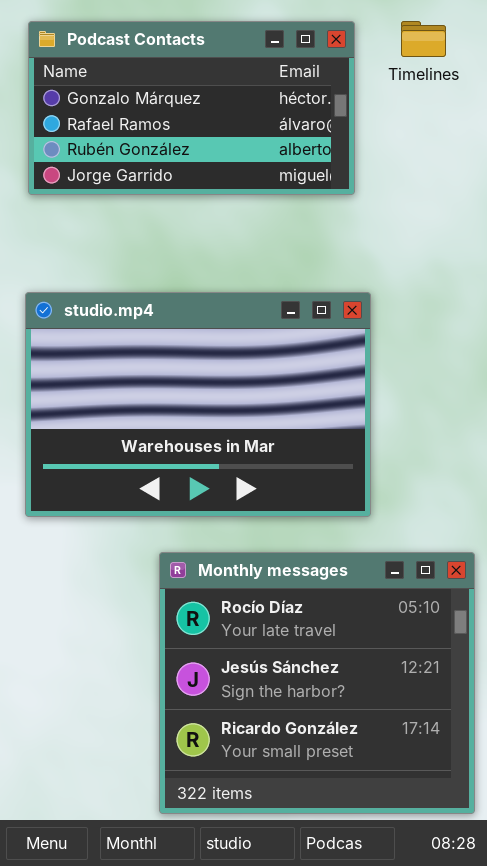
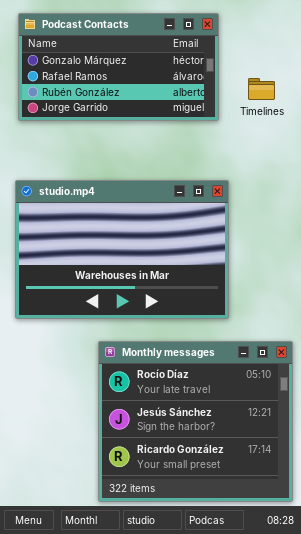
Timelines: [401,21,446,57] -> [248,78,275,100], moved

